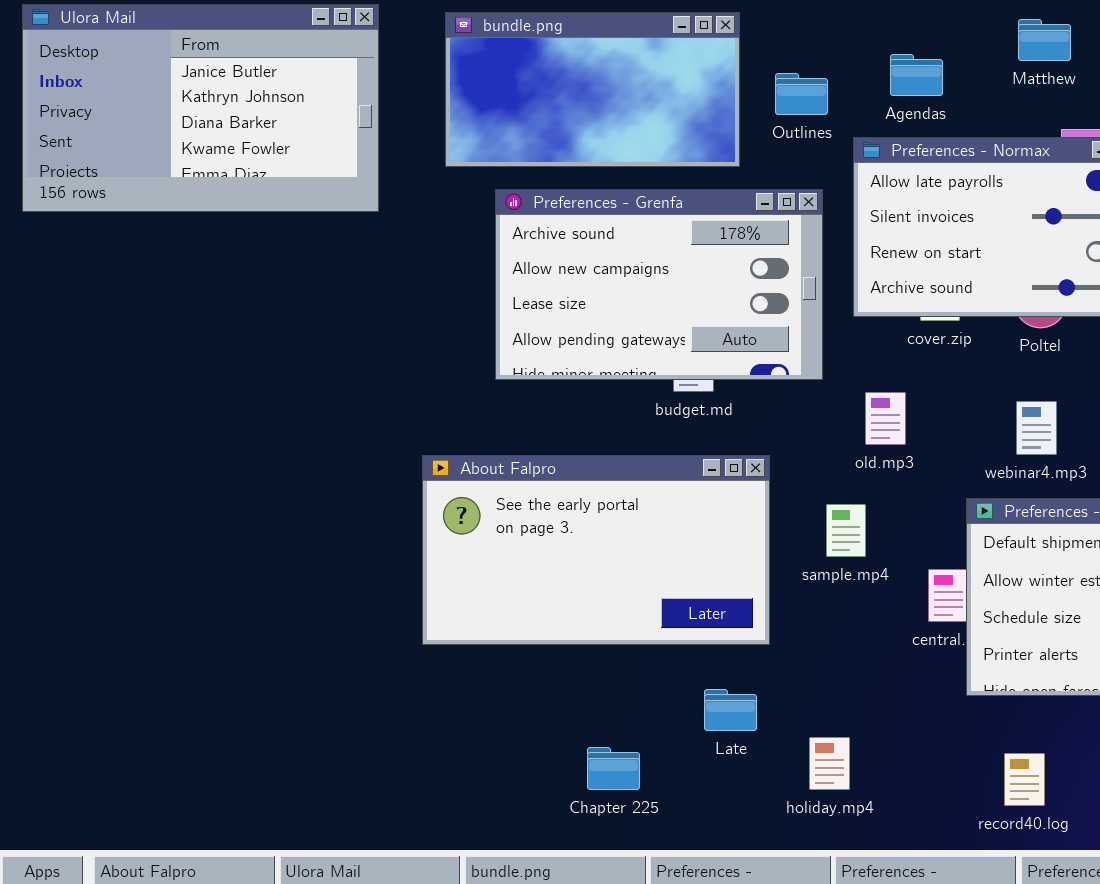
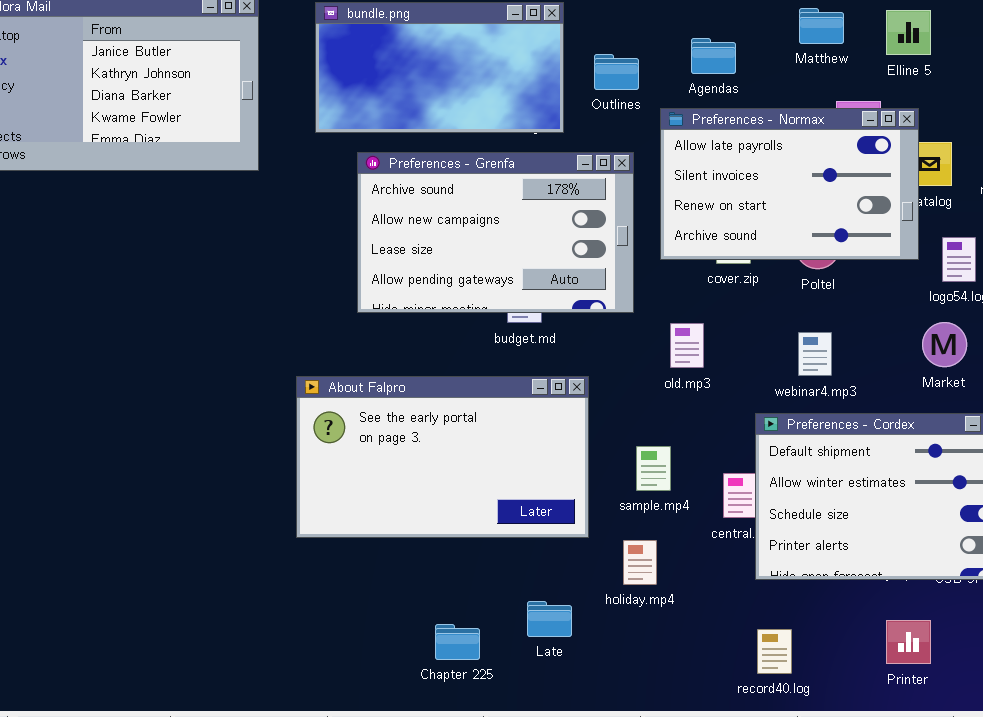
sample.mp4: [826,504,866,557] -> [636,446,671,491], moved
Late: [704,689,757,731] -> [527,601,572,637], moved
holiday.mp4: [809,737,850,790] -> [623,540,657,585], moved
record40.log: [1004,753,1045,806] -> [757,629,792,674], moved

